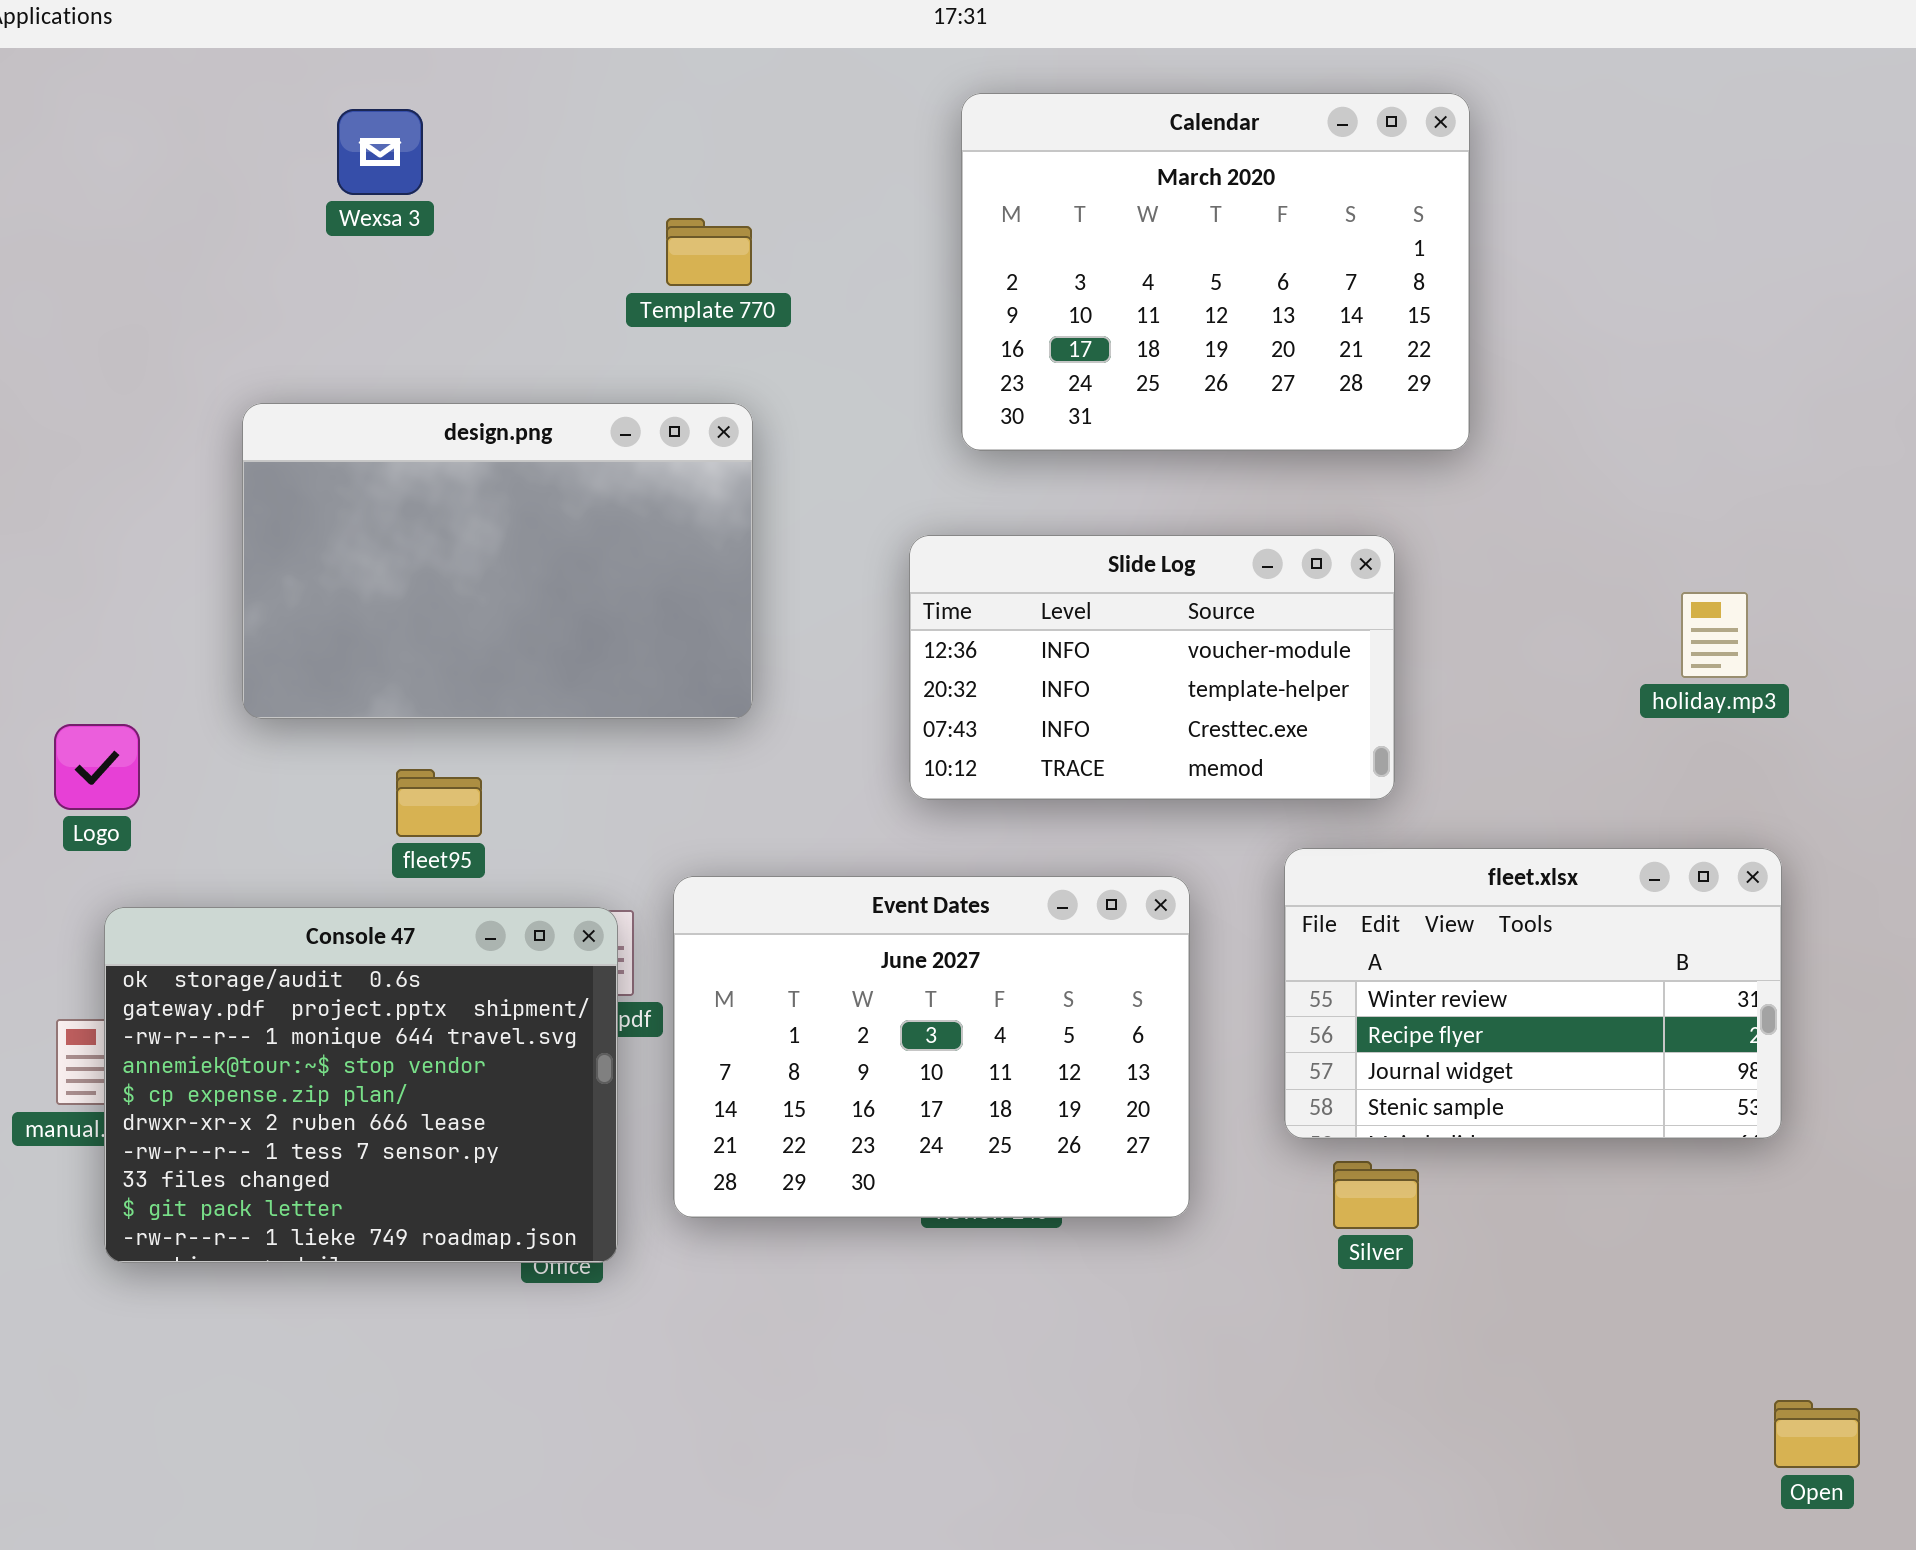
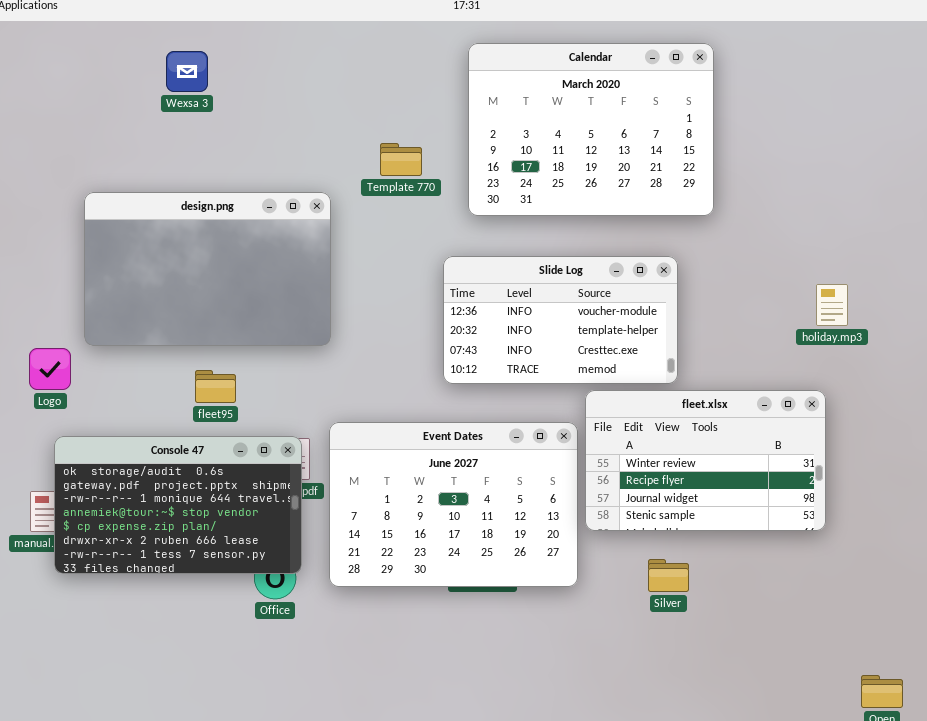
Template 770: [666,218,752,286] -> [380,143,422,176], moved
design.png: [242,403,753,719] -> [84,192,331,346], moved
fleet.xlsx: [1284,848,1782,1139] -> [585,390,826,531], moved
Console 47: [104,907,618,1263] -> [54,436,302,574], resized

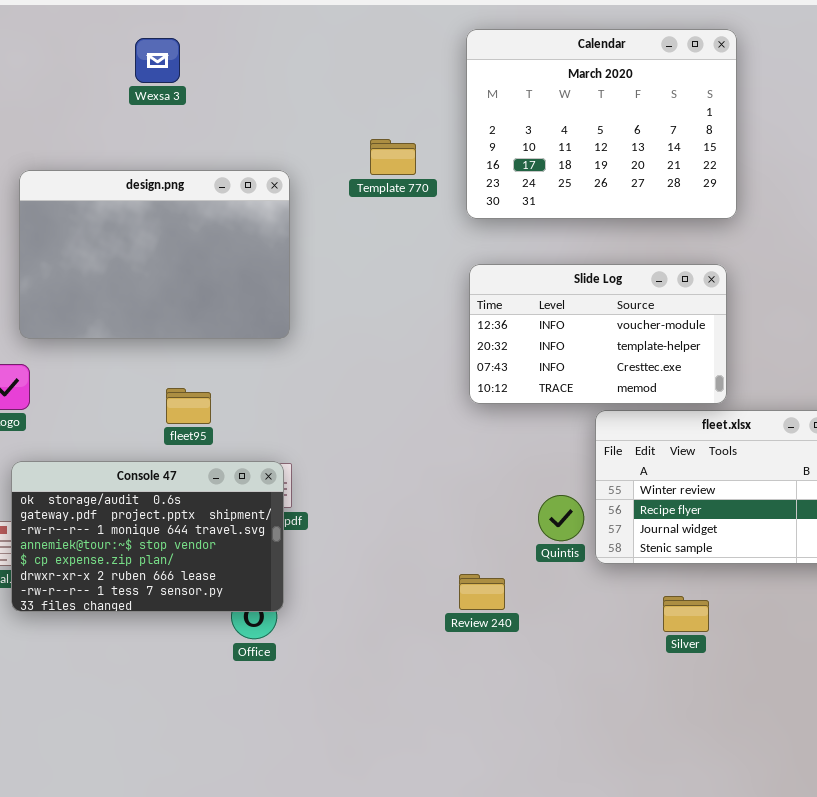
design.png: [84,192,331,346] -> [19,170,290,339], moved
Slide Log: [443,256,678,384] -> [469,264,727,404], moved
Event Dates: [329,422,578,587] -> none, closed

